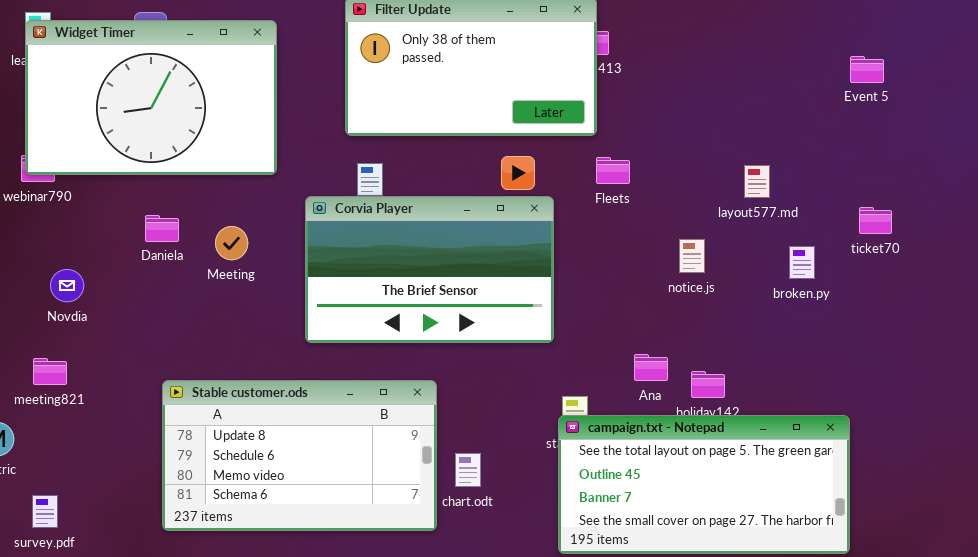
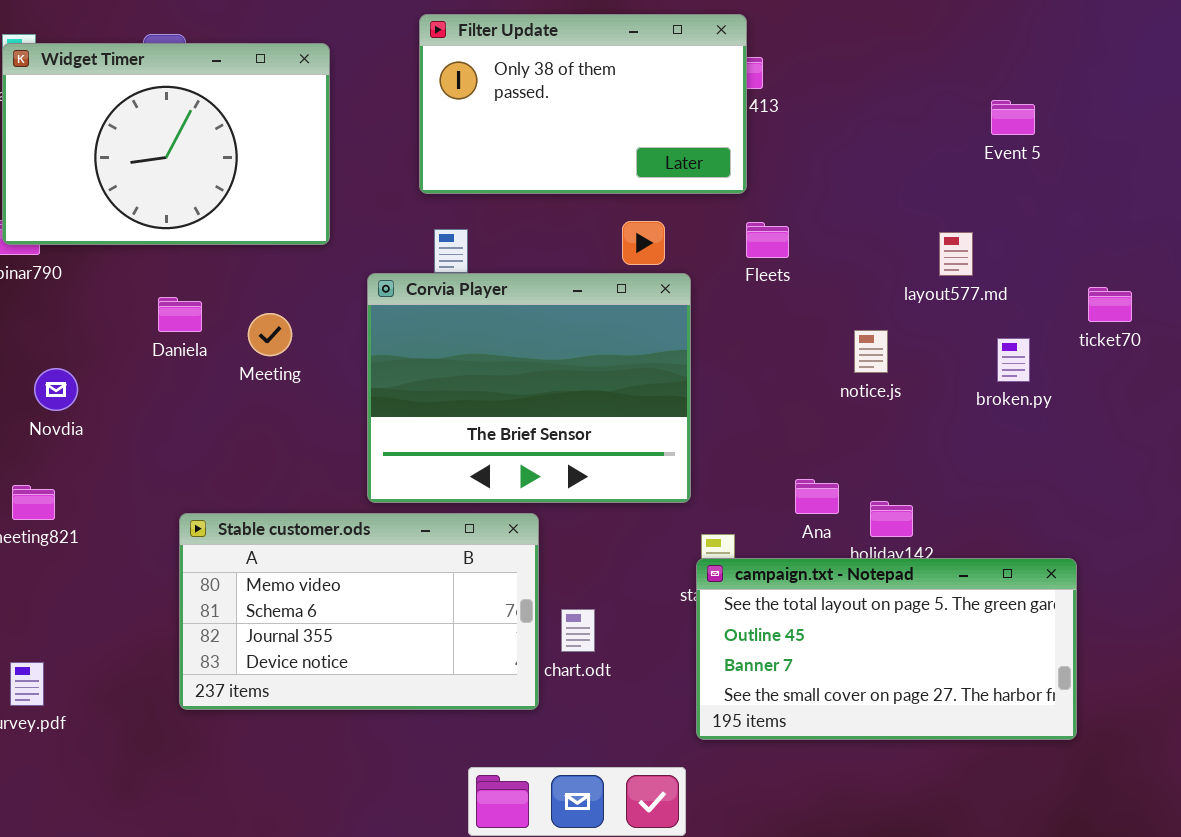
Event 5: [850,56,884,83] -> [991,100,1035,135], moved
Corvia Player: [305,196,554,343] -> [367,273,691,503], resized
Stable customer.ods: [162,380,437,531] -> [179,513,539,710], scrolled down 2 rows

